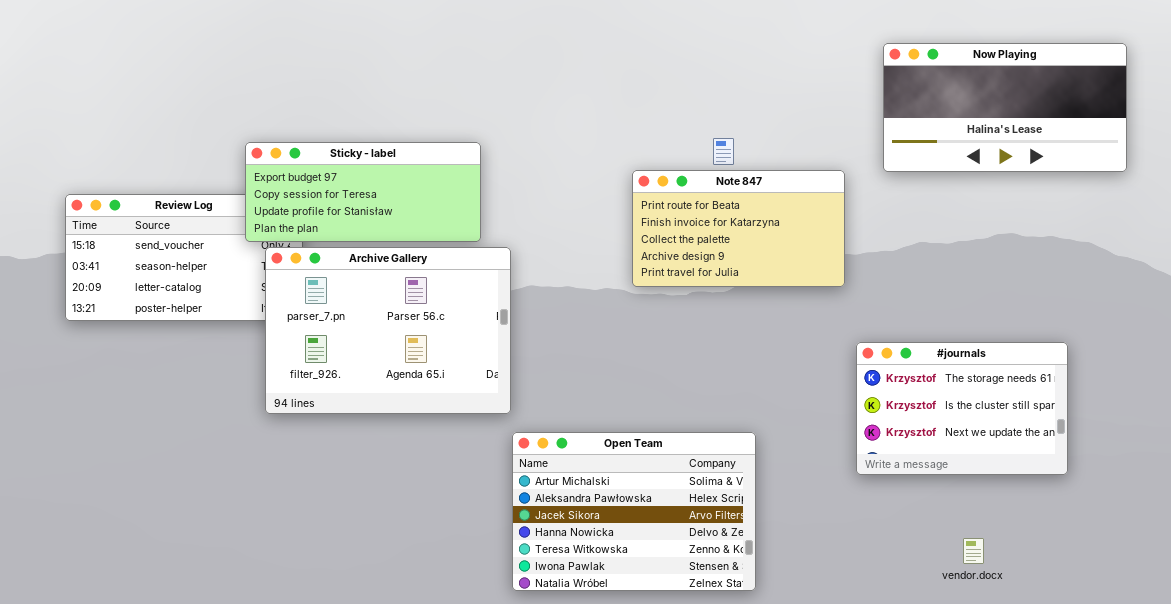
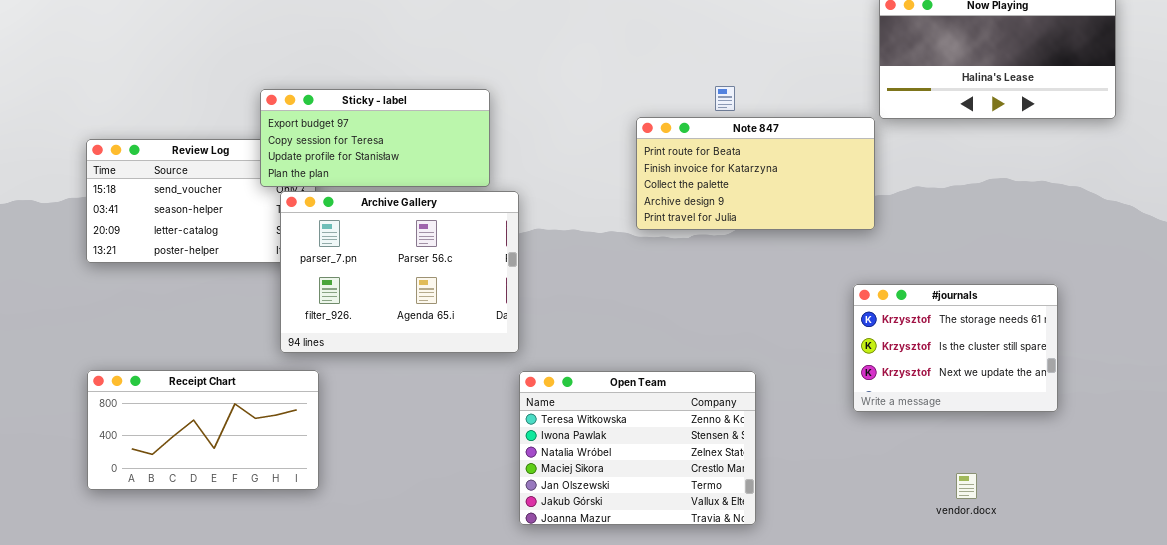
Note 847: [632,170,845,287] -> [636,117,875,230], resized
Receipt Chart: none -> [87,370,319,490], opened
Open Team: [512,432,756,591] -> [519,371,756,525], scrolled down 4 rows

